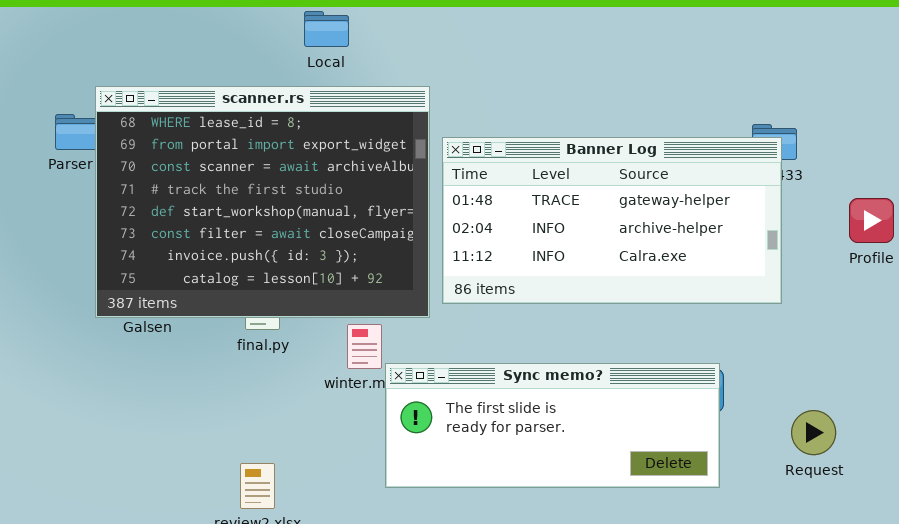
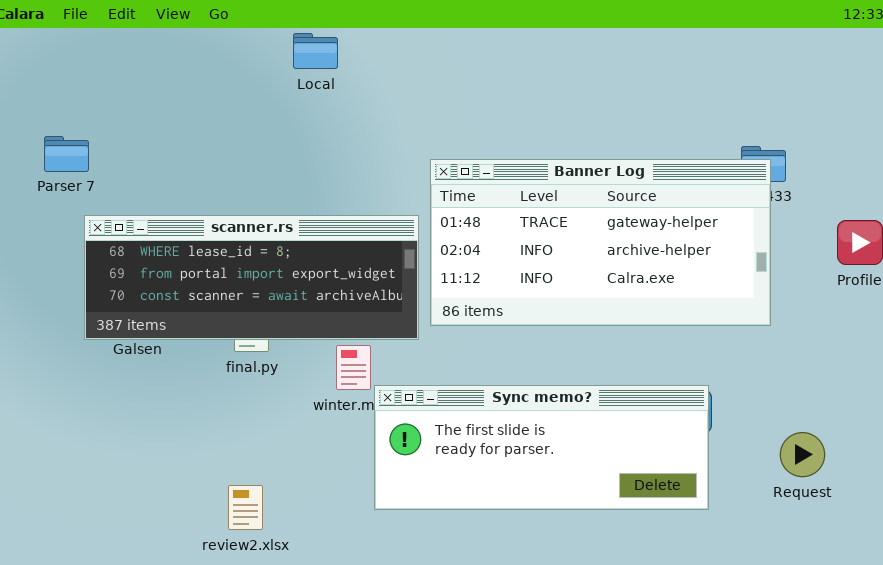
scanner.rs: [95,86,430,318] -> [84,215,419,340], resized

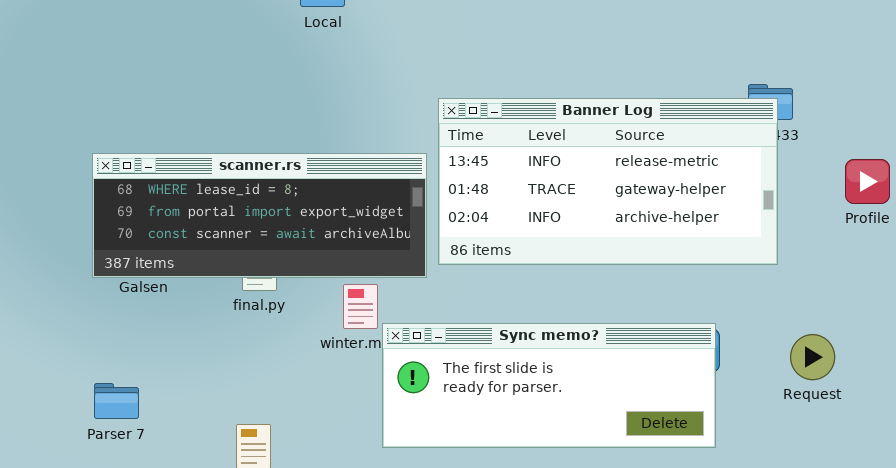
Parser 7: [44,136,89,172] -> [94,383,139,419], moved
Banner Log: [430,159,771,326] -> [438,98,778,265], scrolled up 1 row
Request: [780,432,825,477] -> [790,334,835,380], moved

